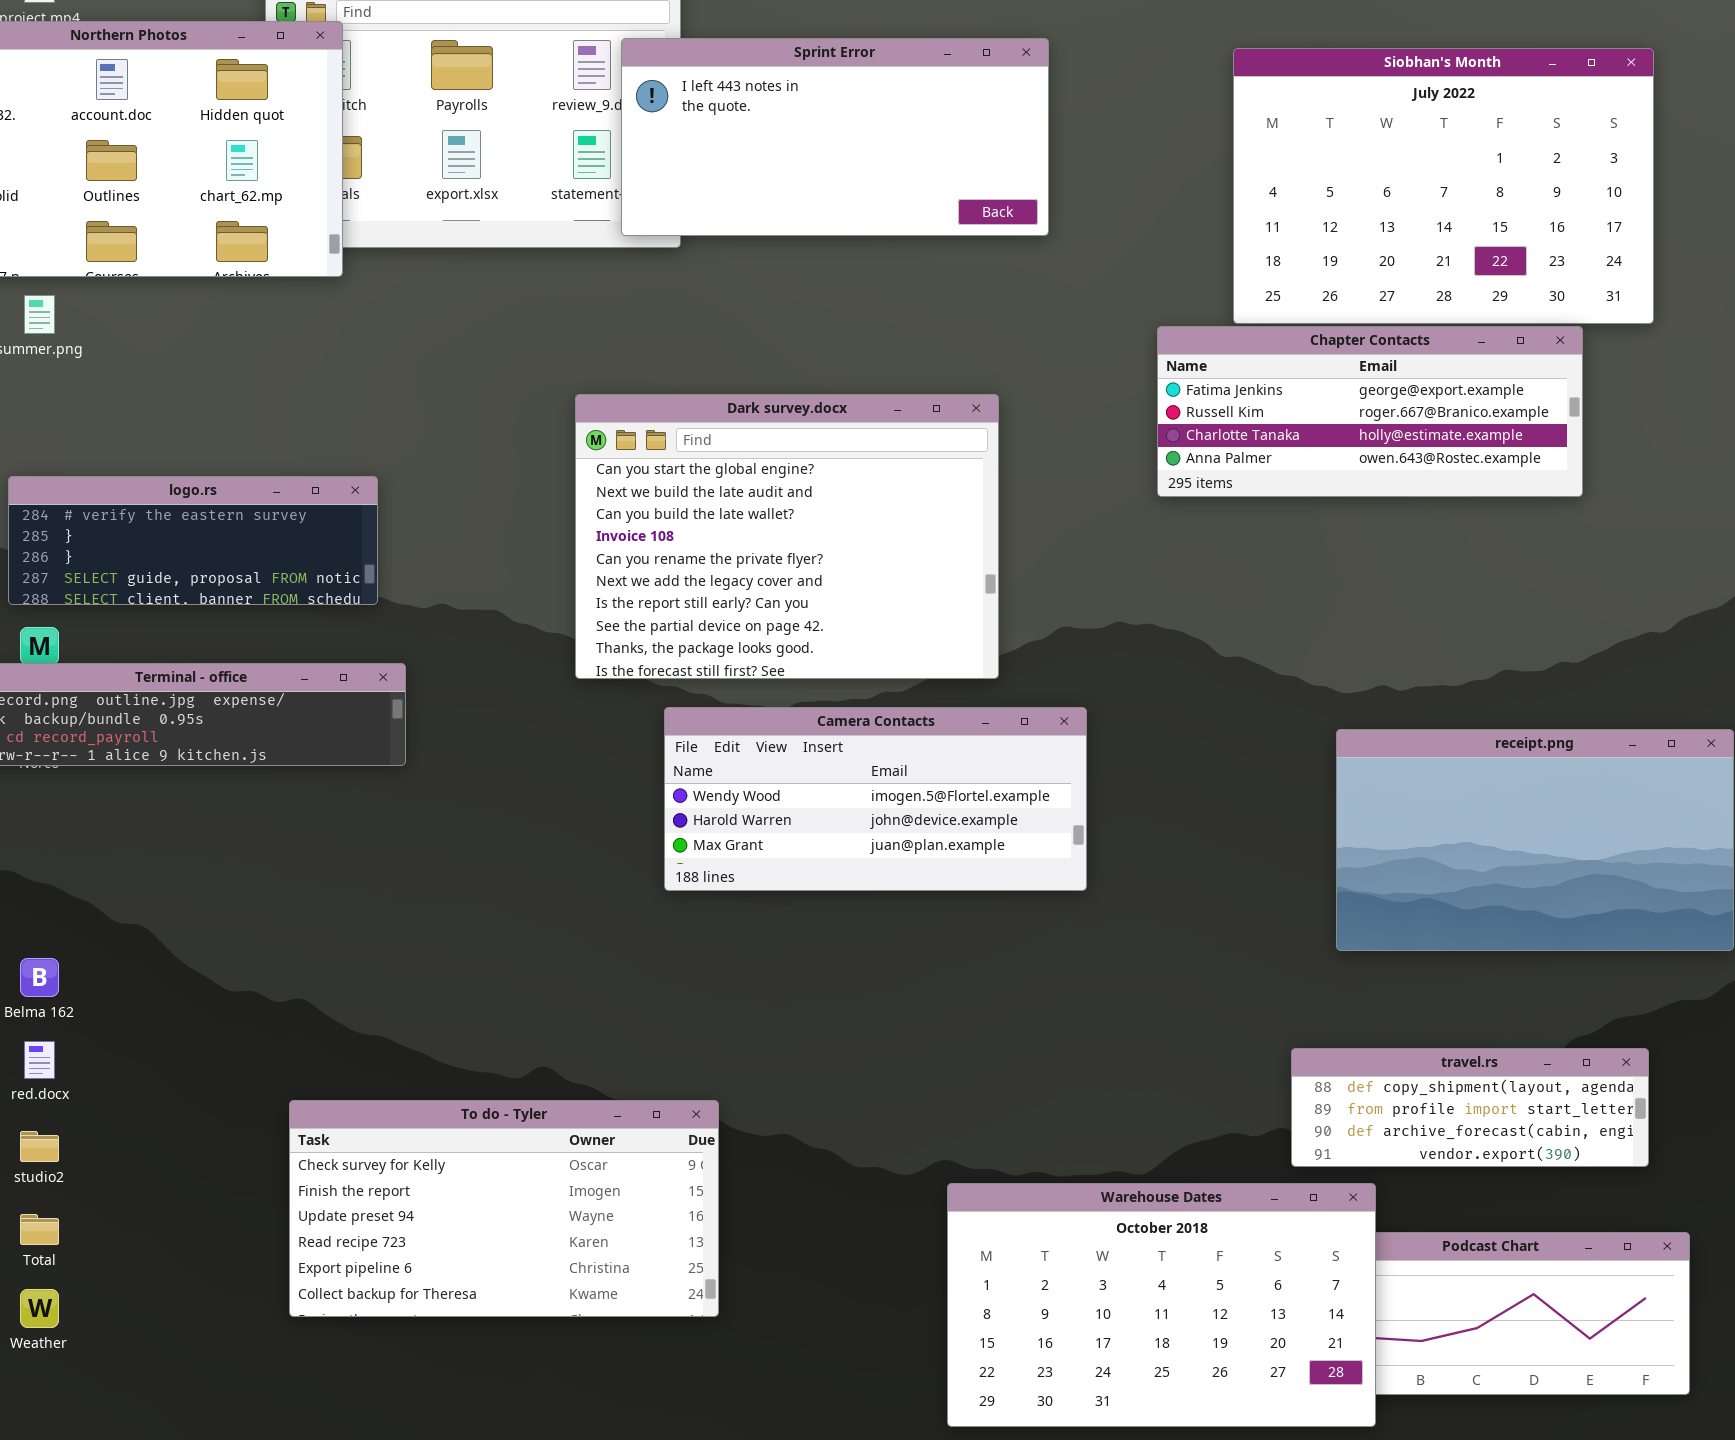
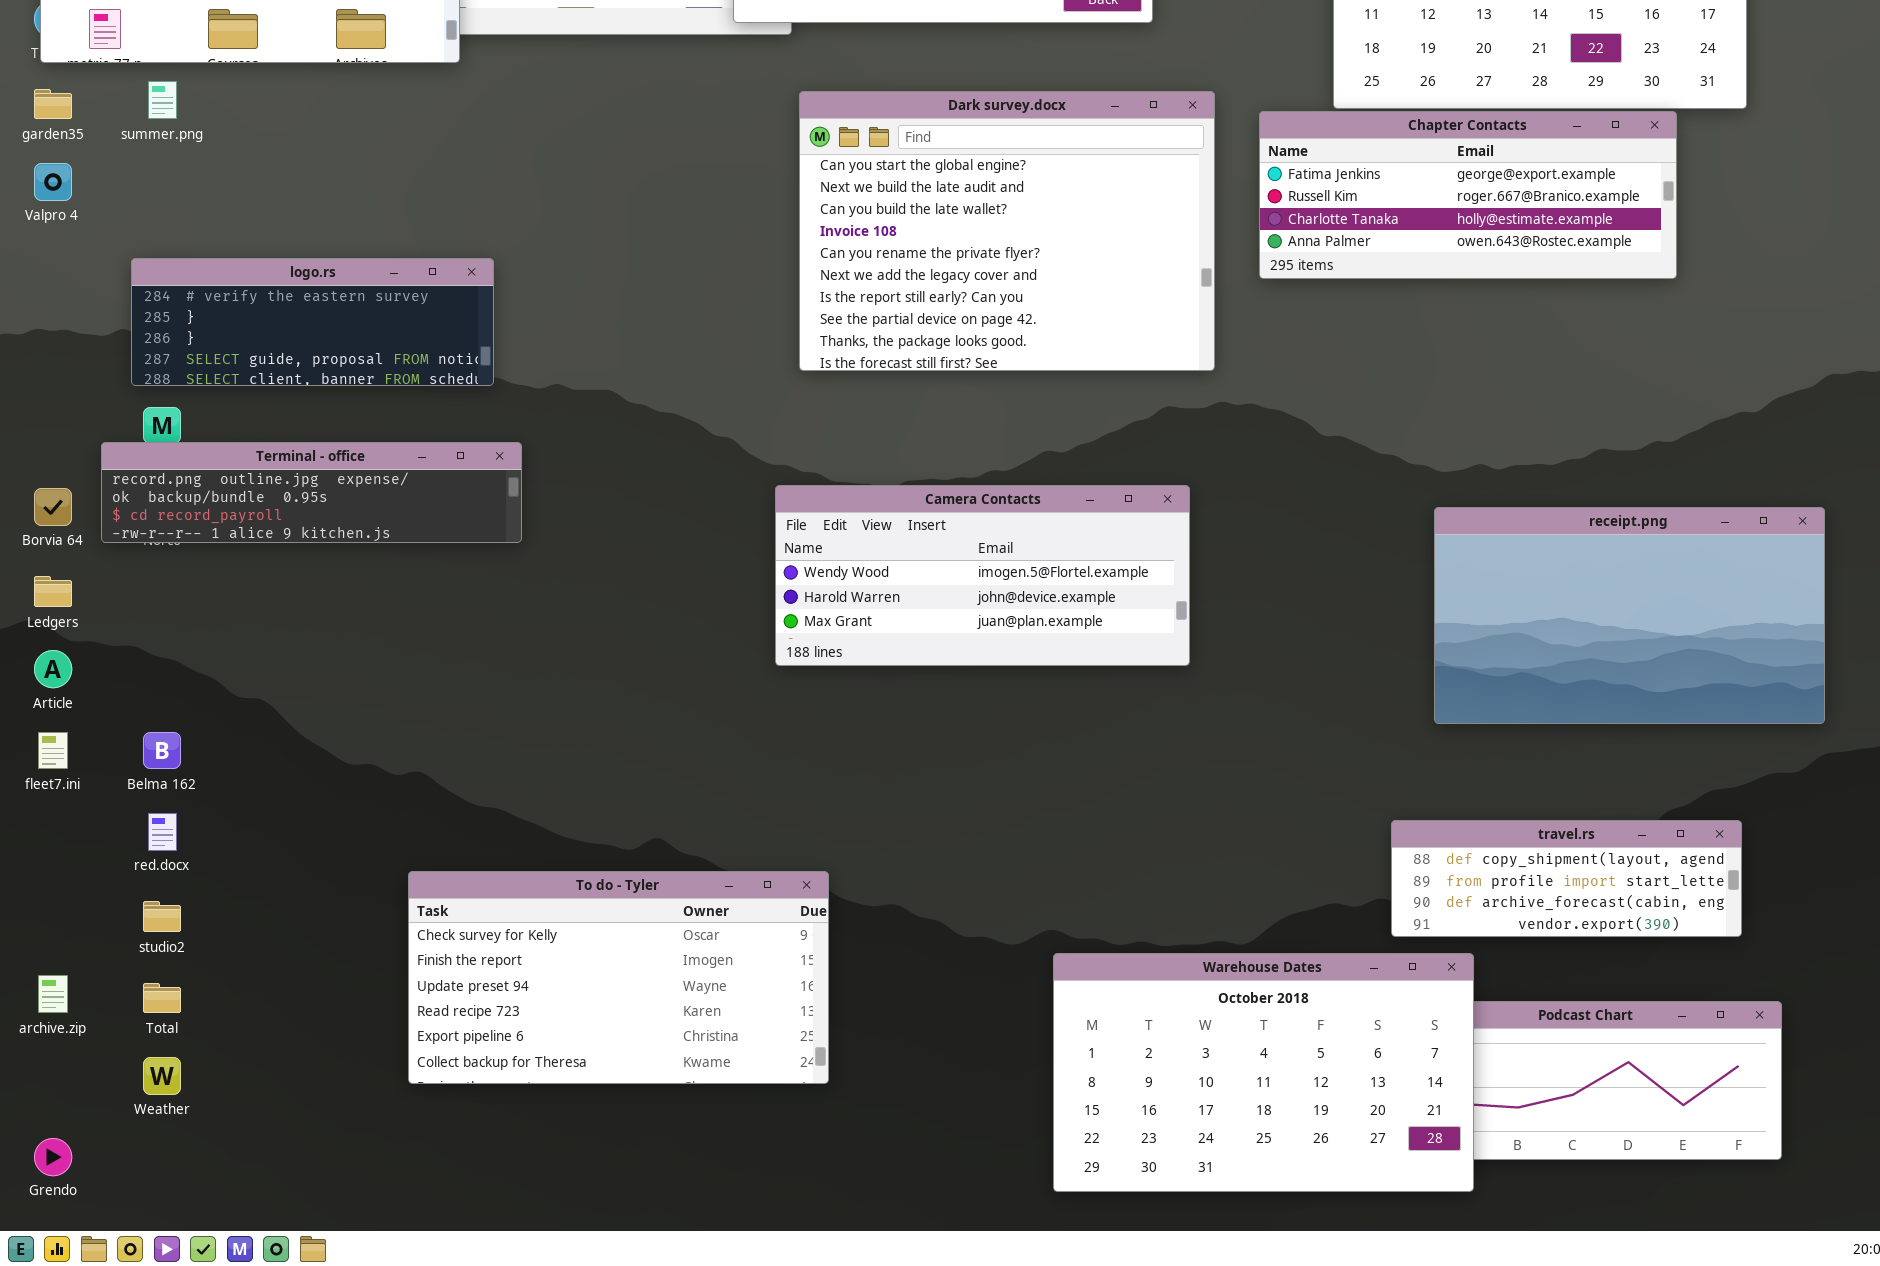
Dark survey.docx: [575,394,999,679] -> [799,91,1215,371], moved

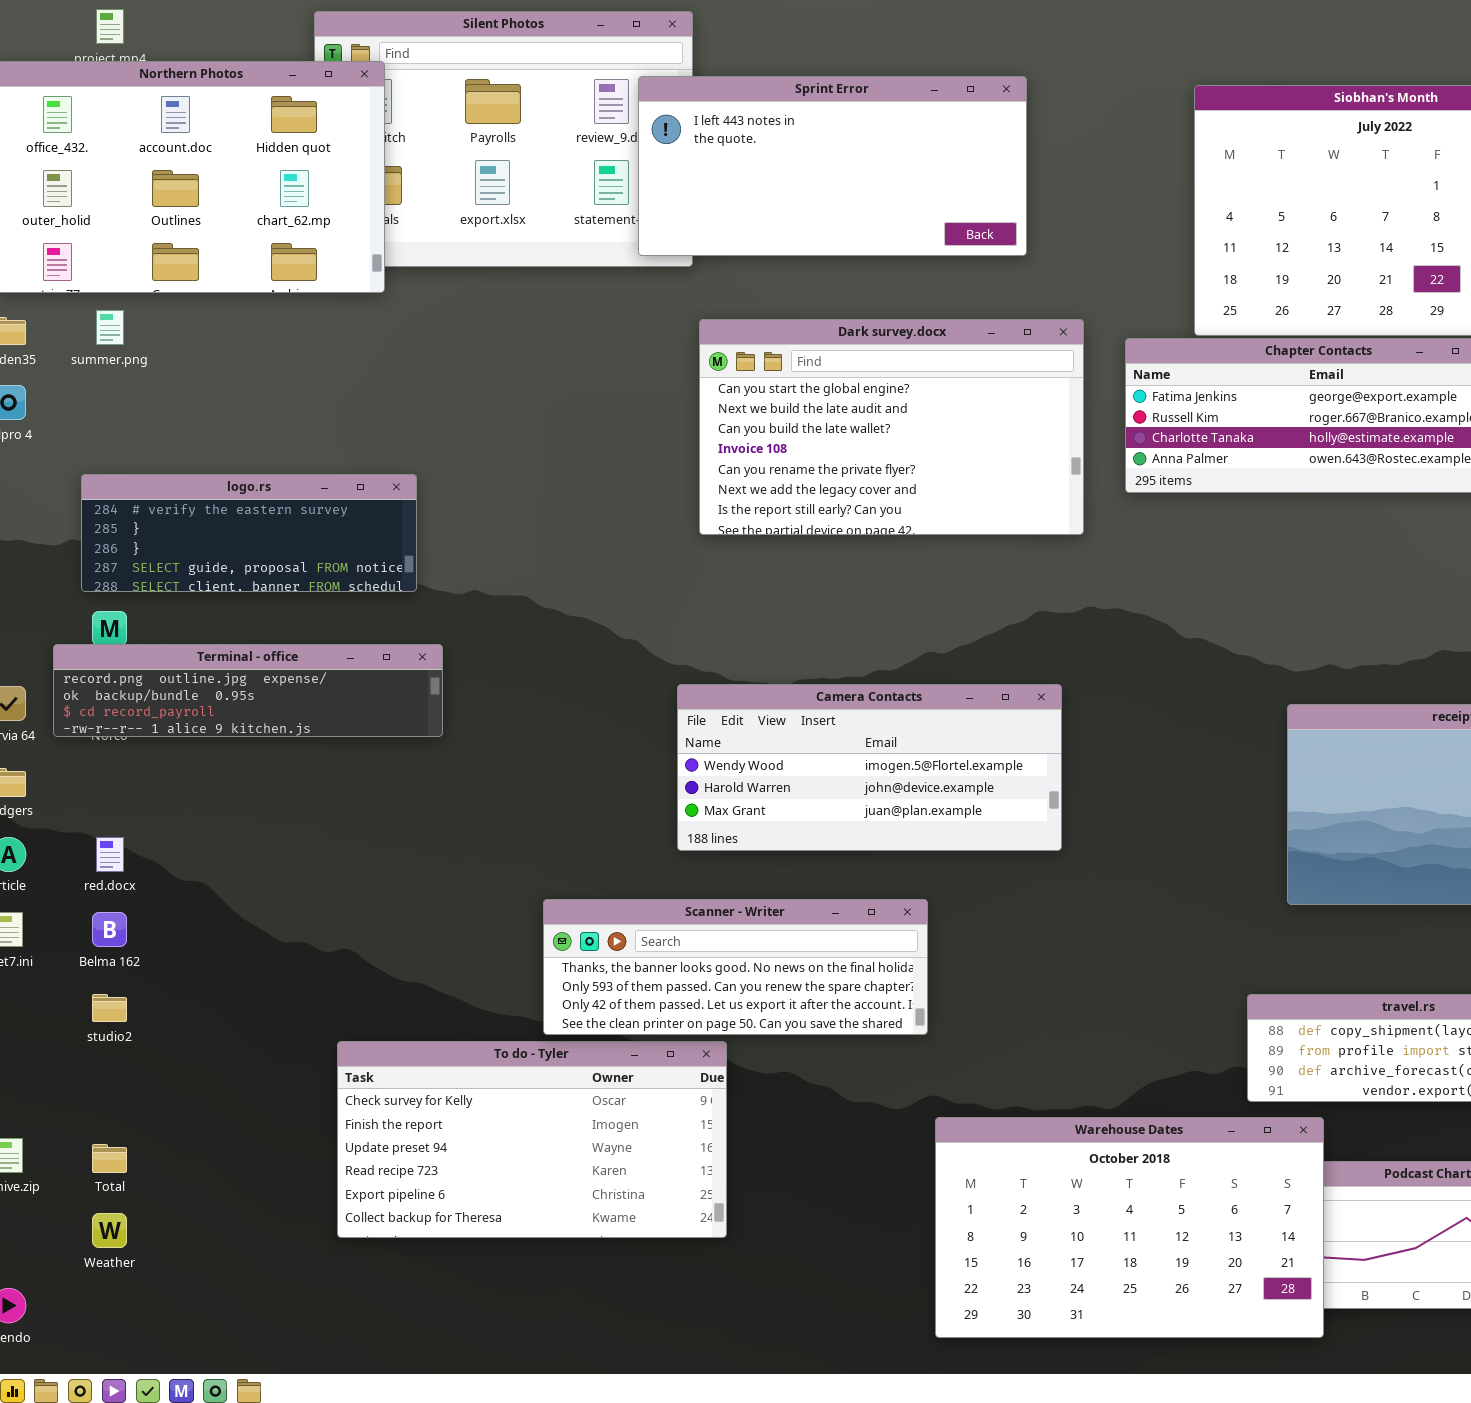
Dark survey.docx: [799,91,1215,371] -> [699,319,1084,535], resized
Scanner - Writer: none -> [543,899,928,1035], opened
red.docx: [148,813,177,851] -> [96,837,124,872], moved
studio2: [143,901,181,932] -> [92,994,127,1022], moved

